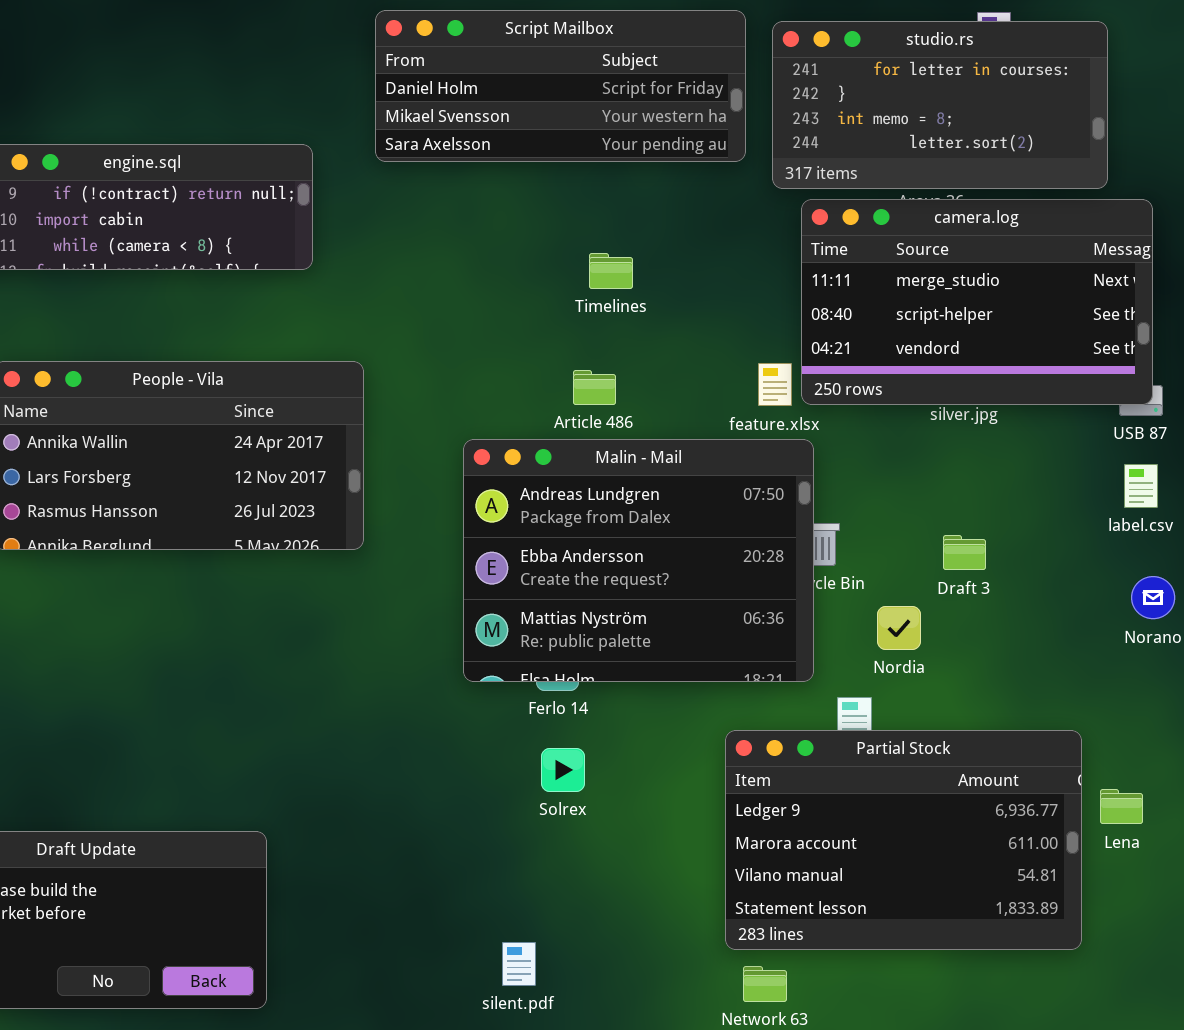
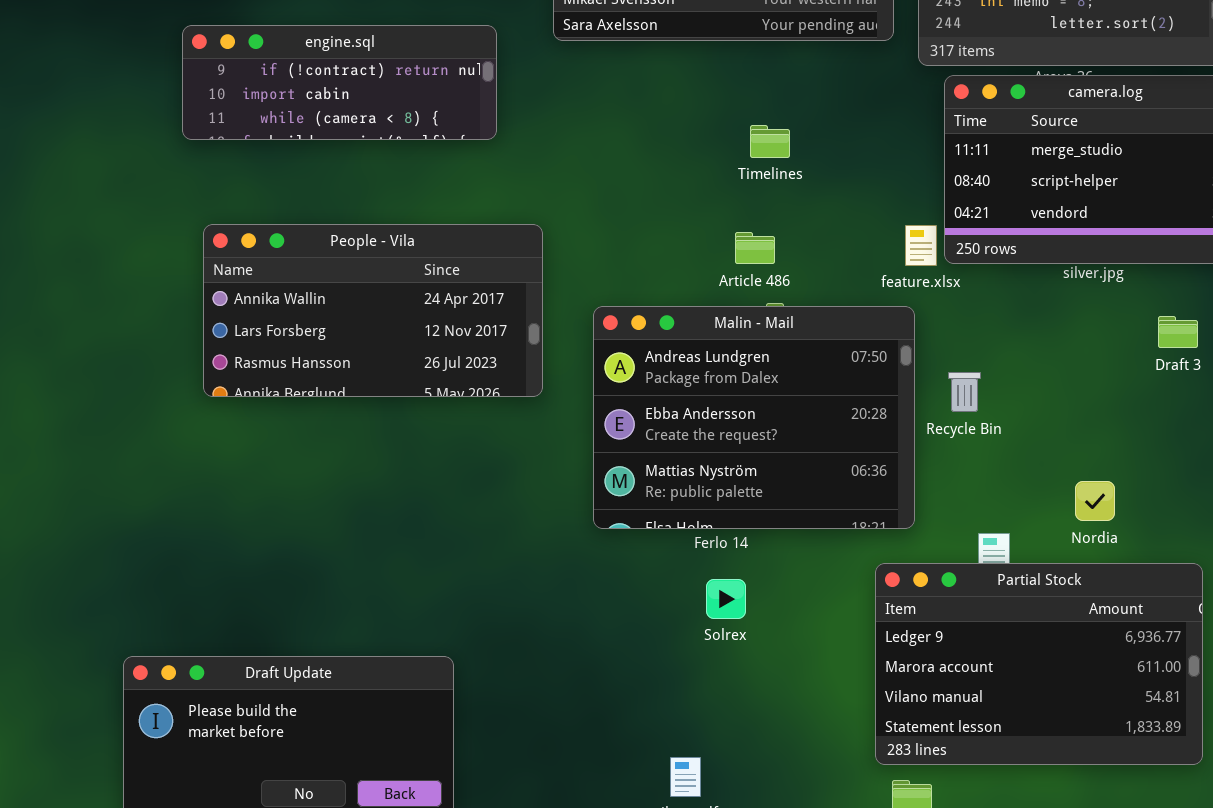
Malin - Mail: [463,439,814,682] -> [593,306,915,529], moved
Draft 3: [943,535,986,570] -> [1158,316,1198,348], moved
Nordia: [877,606,921,650] -> [1075,481,1115,521], moved

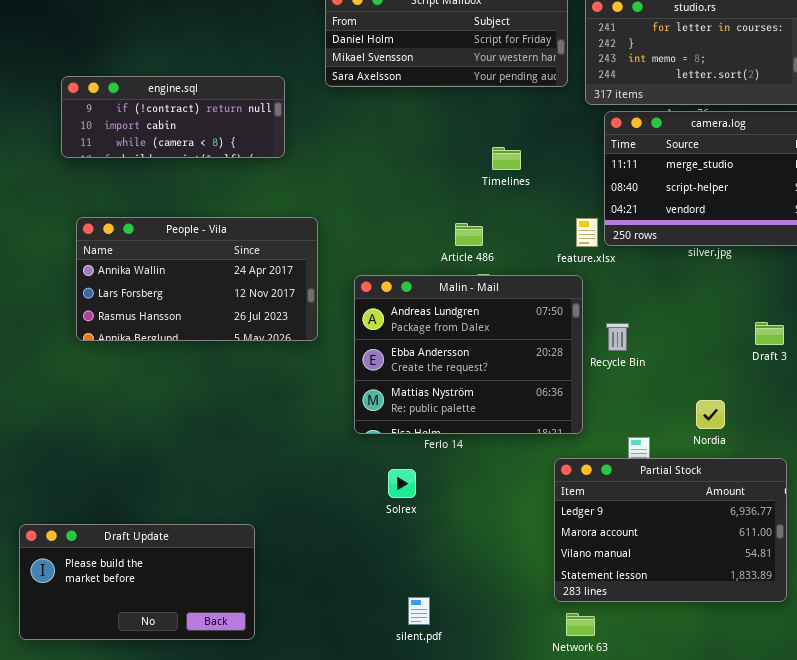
Timelines: [750,125,790,158] -> [492,147,521,170], moved
Draft 3: [1158,316,1198,348] -> [755,322,784,345], moved
Solrex: [706,579,746,619] -> [388,469,416,498], moved

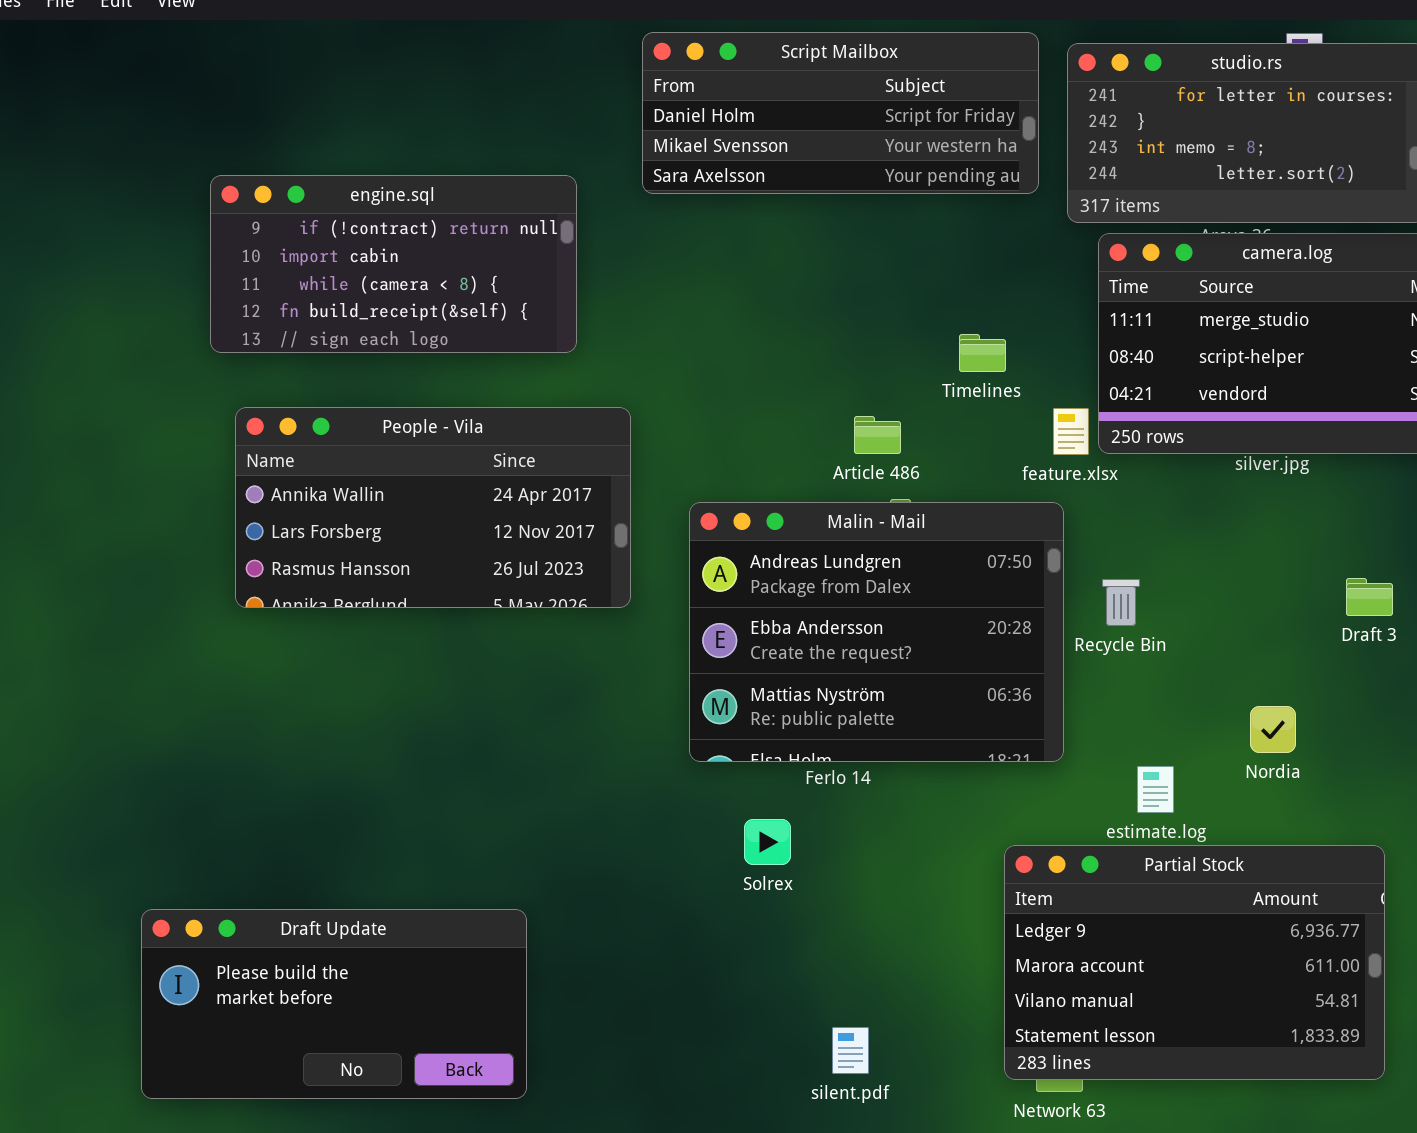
engine.sql: [61,76,285,158] -> [210,175,577,353], resized
Timelines: [492,147,521,170] -> [959,334,1006,372], moved
Partial Stock: [554,458,787,602] -> [1004,845,1385,1080], moved
silent.pdf: [408,597,430,625] -> [832,1027,869,1074], moved

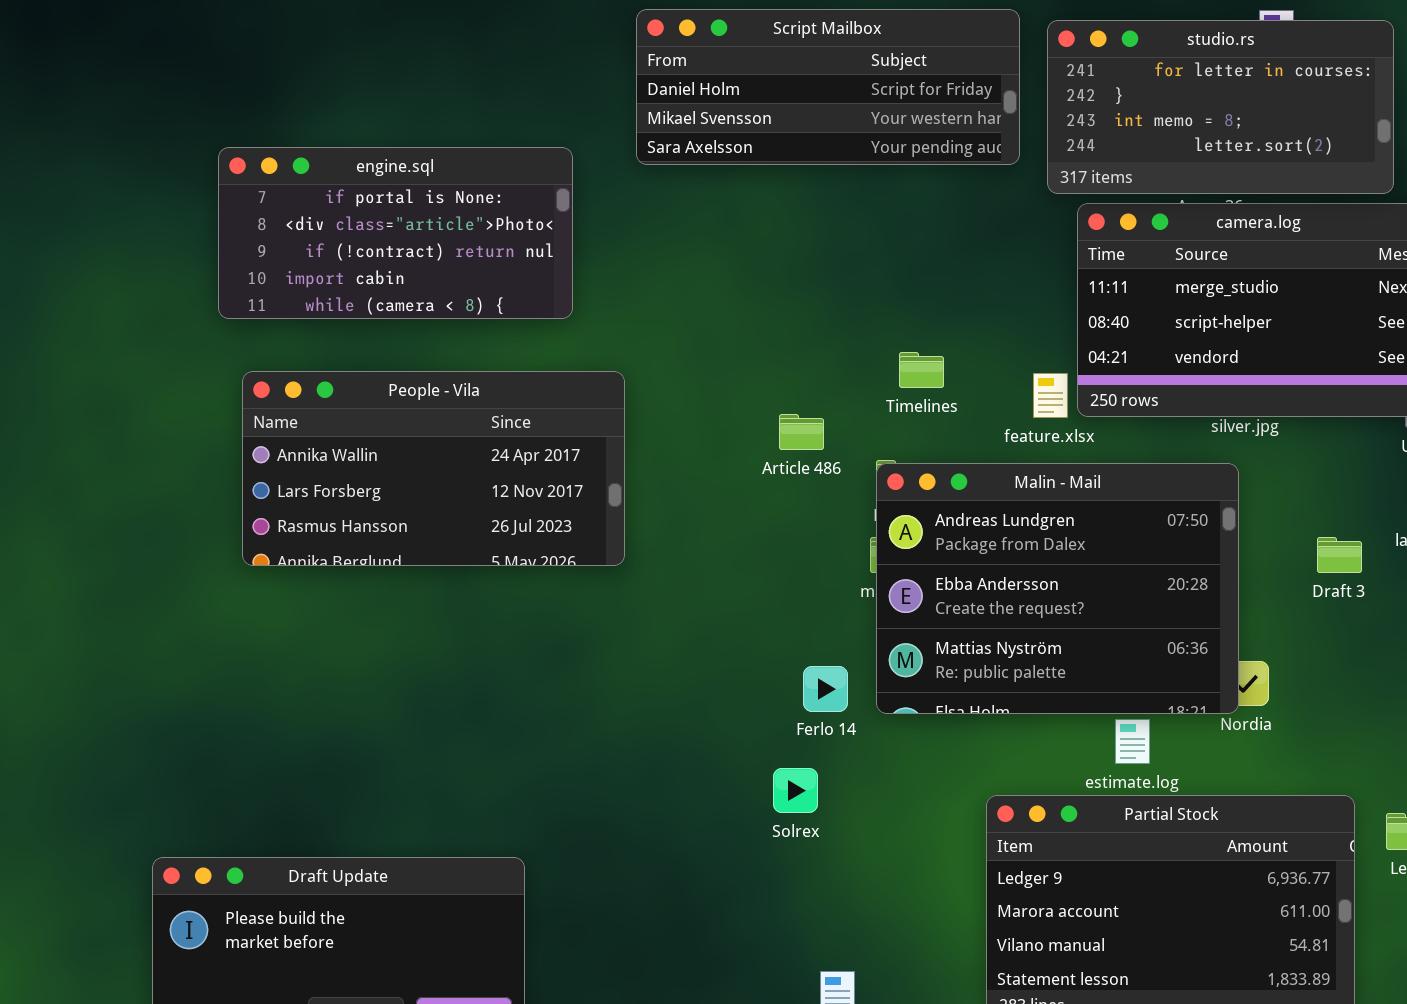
engine.sql: [210,175,577,353] -> [218,147,573,319], scrolled up 2 rows
Timelines: [959,334,1006,372] -> [899,352,944,388], moved
Article 486: [854,416,901,454] -> [779,414,824,450], moved
Malin - Mail: [689,502,1064,762] -> [876,463,1239,714], moved
Solrex: [744,819,791,865] -> [773,768,818,813], moved

